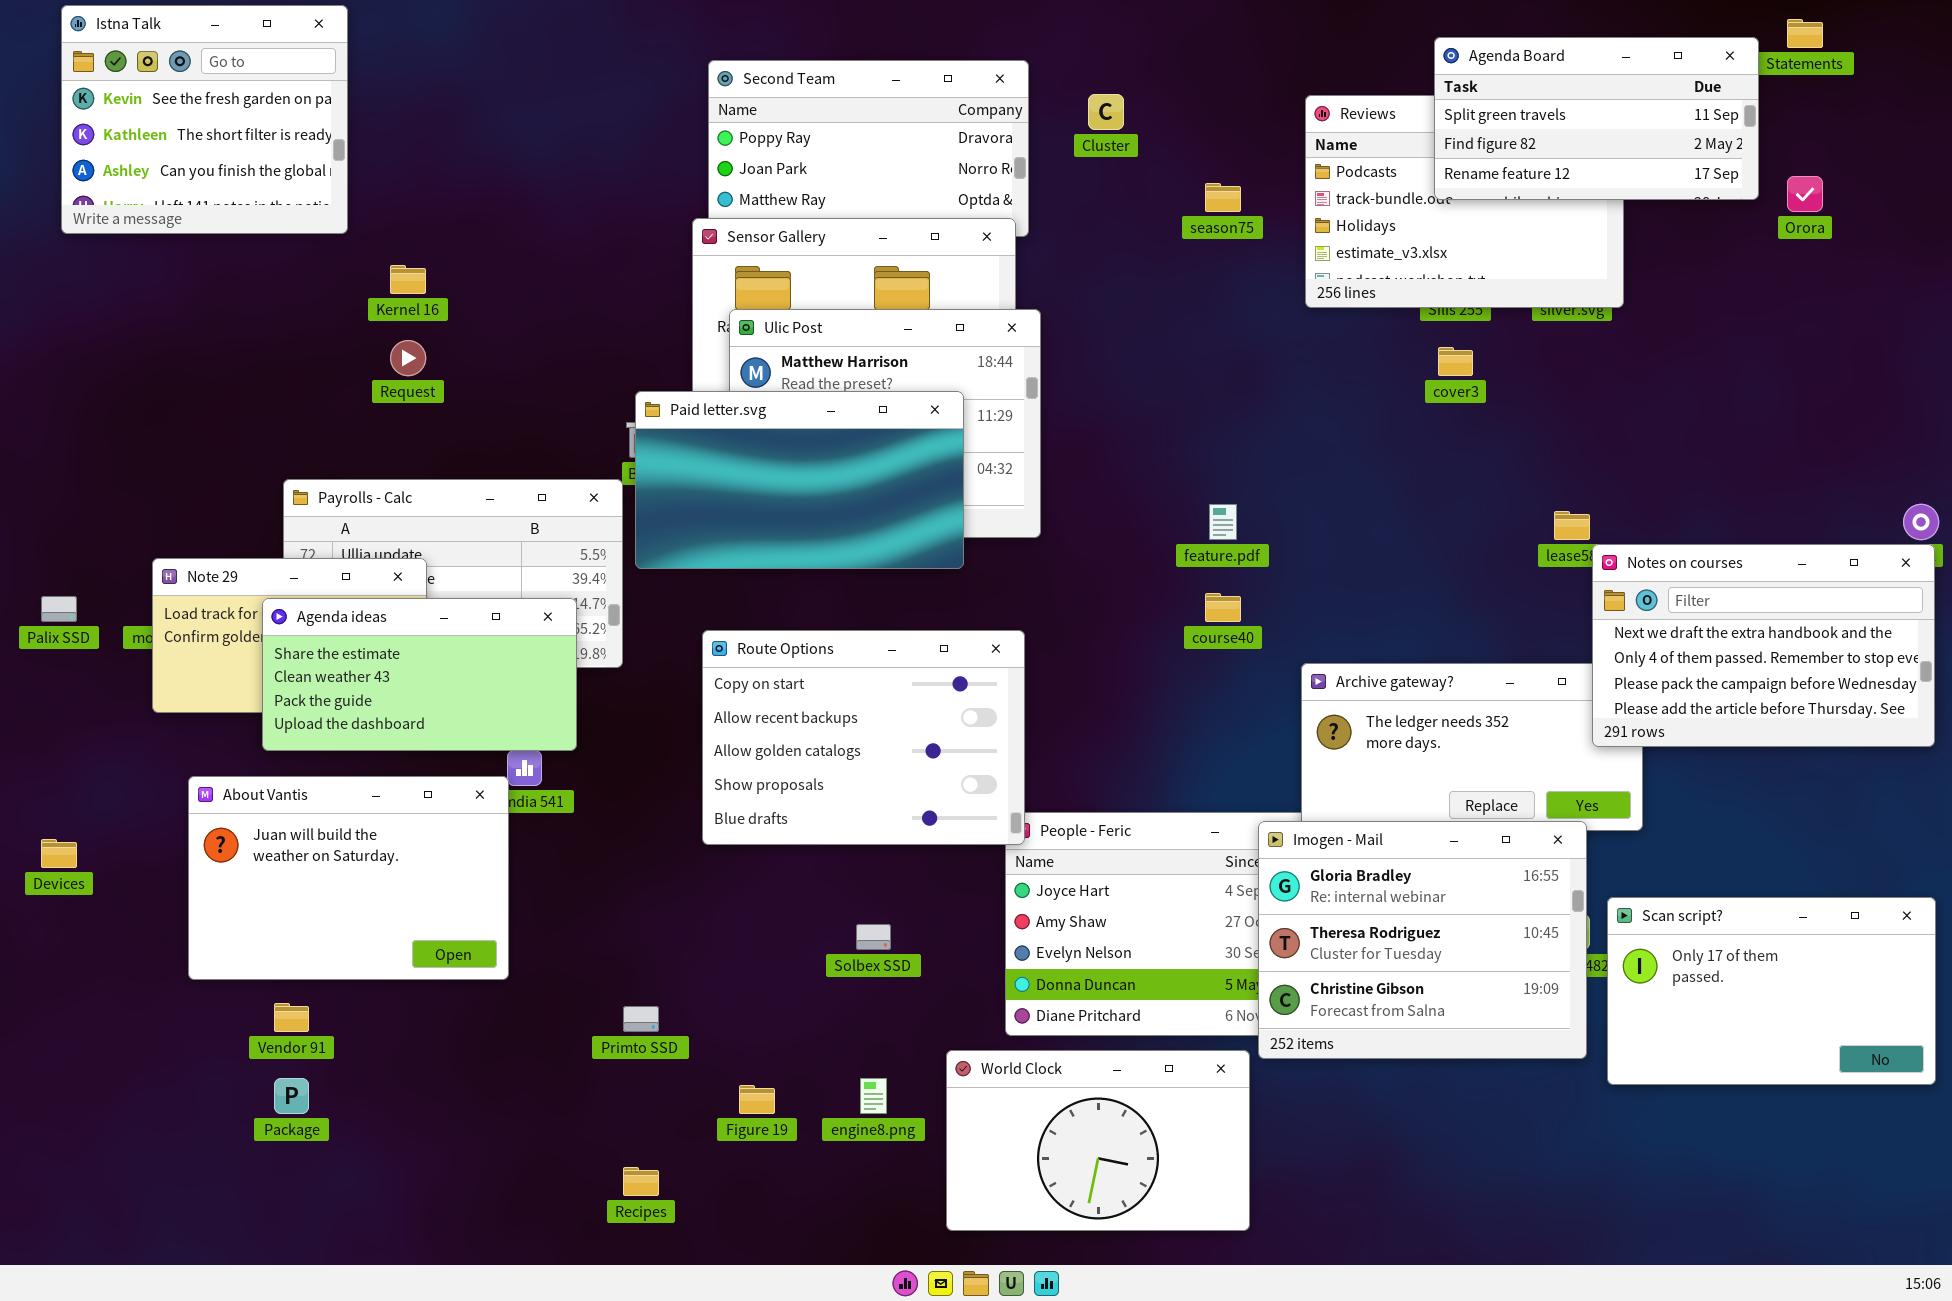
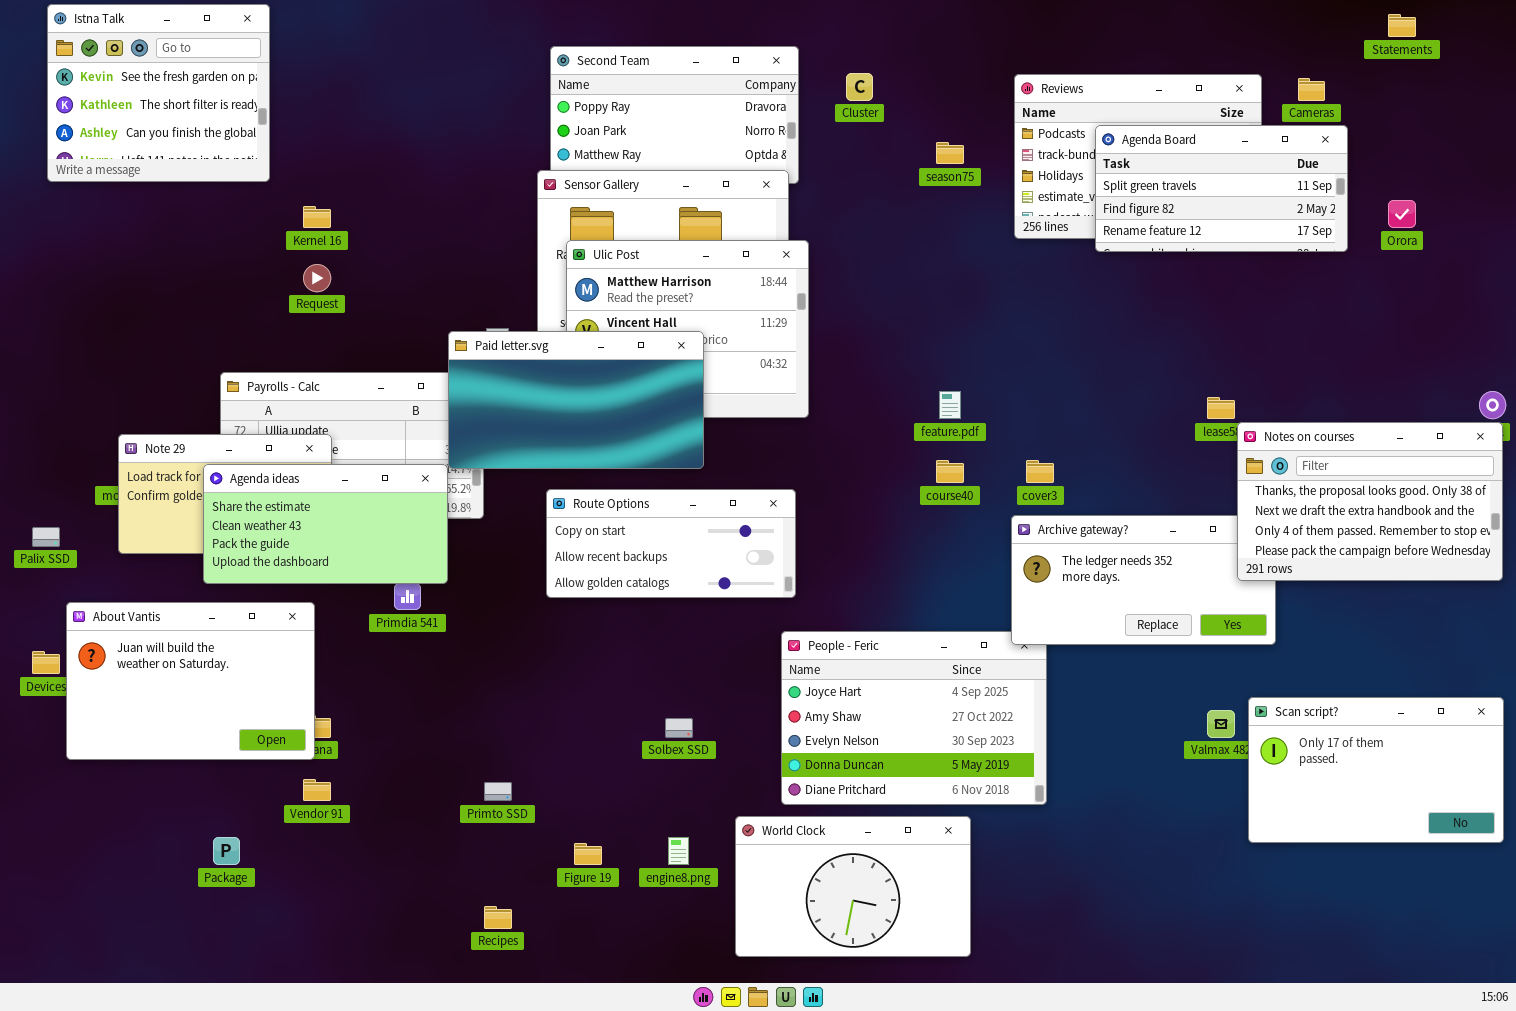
Agenda Board: [1434,37,1759,200] -> [1095,125,1348,252], moved
Orora: [1787,176,1823,212] -> [1388,200,1416,228], moved
cover3: [1438,347,1473,376] -> [1026,460,1054,483], moved
Paid letter.svg: [635,391,964,569] -> [448,331,704,469], moved
Notes on courses: [1592,544,1935,747] -> [1237,422,1503,581], scrolled up 1 row
Palix SSD: [41,596,77,622] -> [32,527,60,547], moved
Route Options: [702,630,1025,845] -> [546,489,796,598], resized
About Vantis: [188,776,509,980] -> [66,602,315,760], moved
Imogen - Mail: [1258,821,1587,1059] -> none, closed
Vendor 91: [274,1003,309,1032] -> [303,779,331,801], moved

